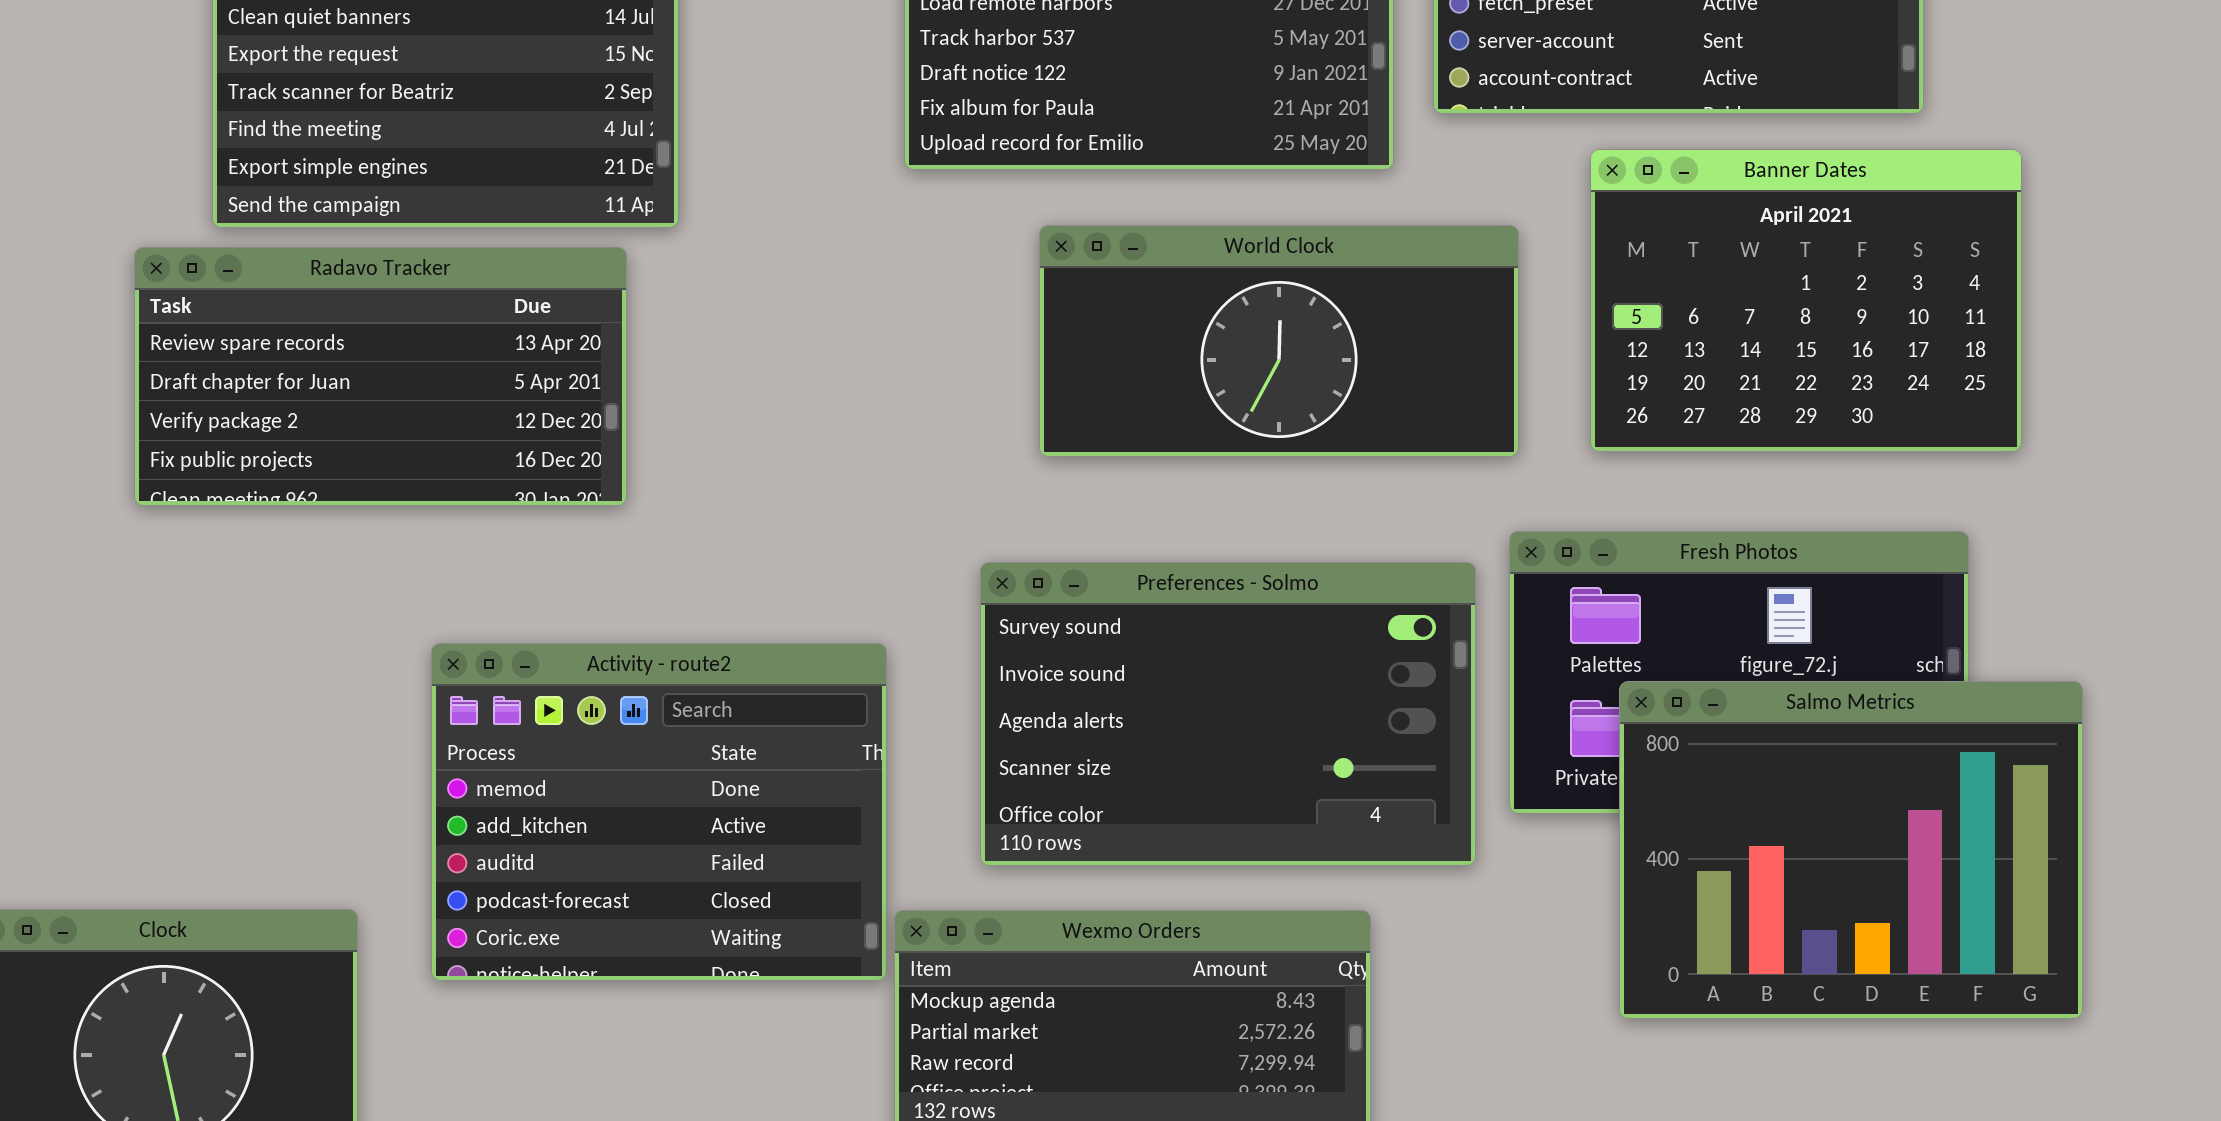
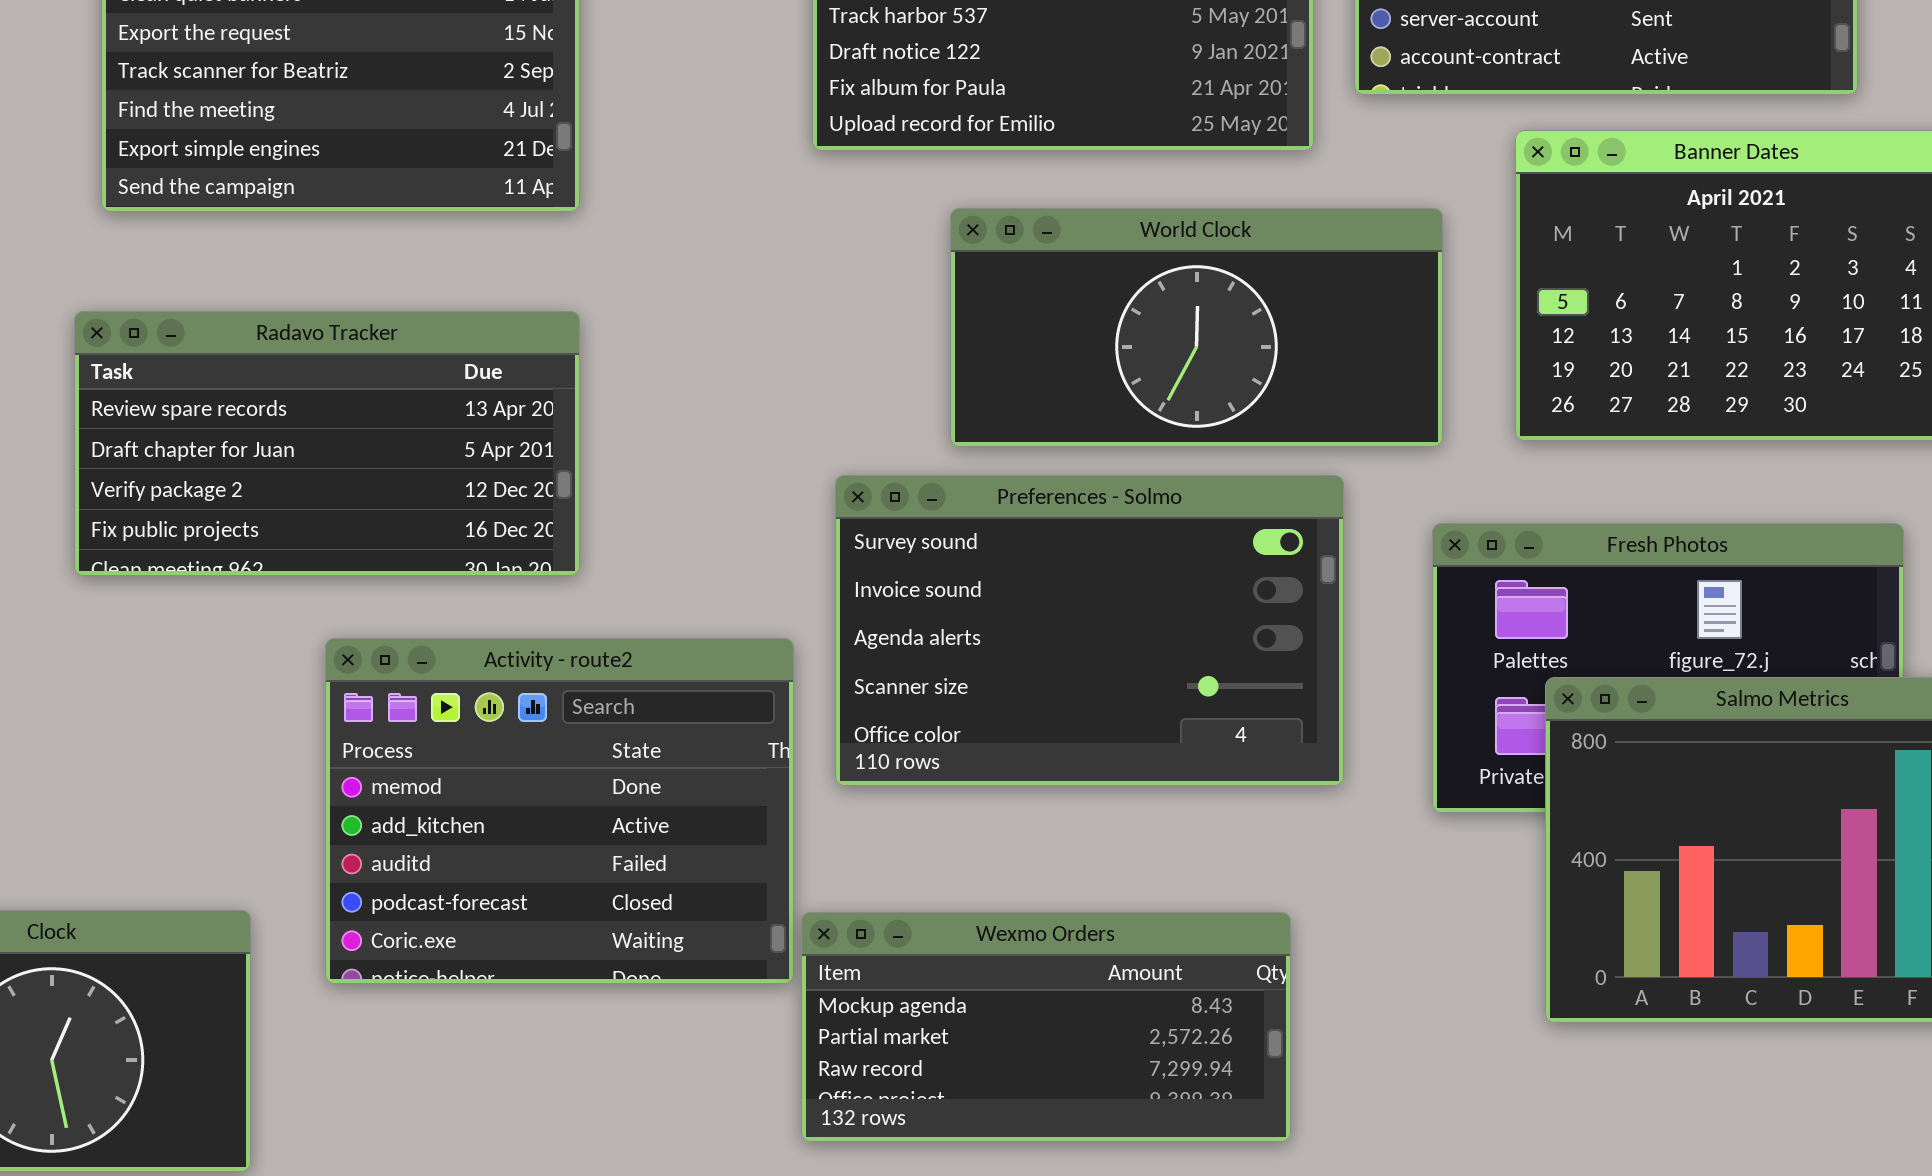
Radavo Tracker: [134,247,627,506] -> [74,311,580,576], moved
Preferences - Solmo: [980,562,1476,866] -> [835,475,1344,786], moved

